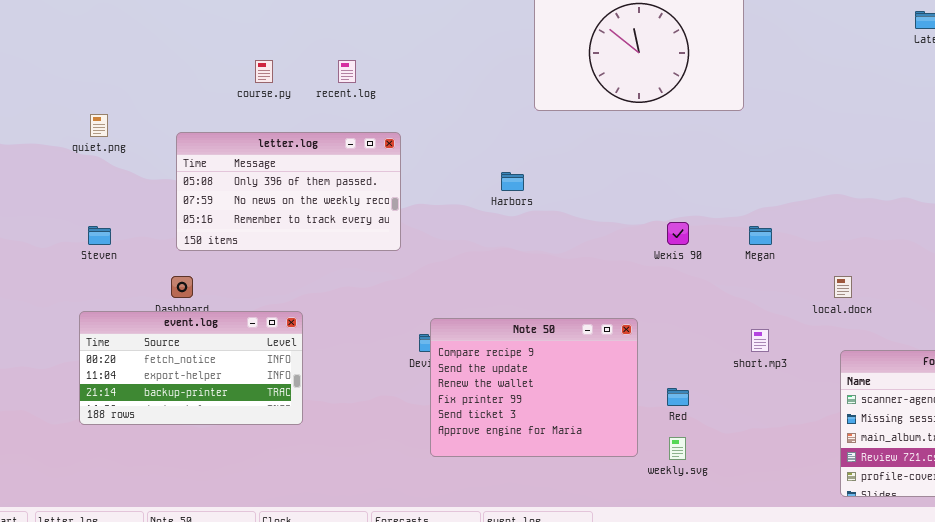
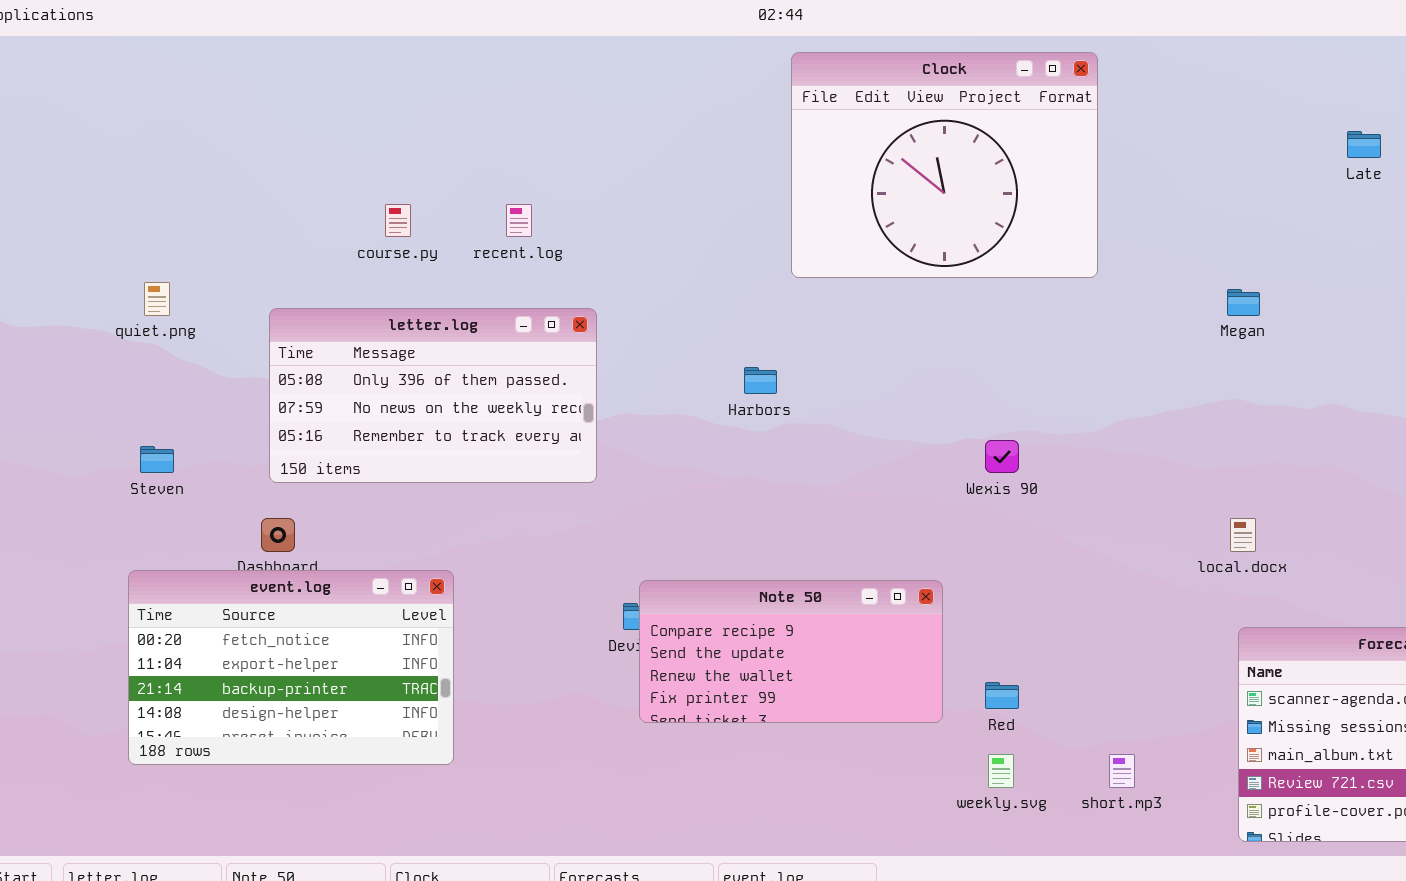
Megan: [749,226,772,245] -> [1227,289,1260,316], moved
event.log: [79,311,303,425] -> [128,570,454,765], resized
Note 50: [430,318,638,457] -> [639,580,943,723], resized
short.mp3: [751,329,769,352] -> [1109,754,1135,788], moved

